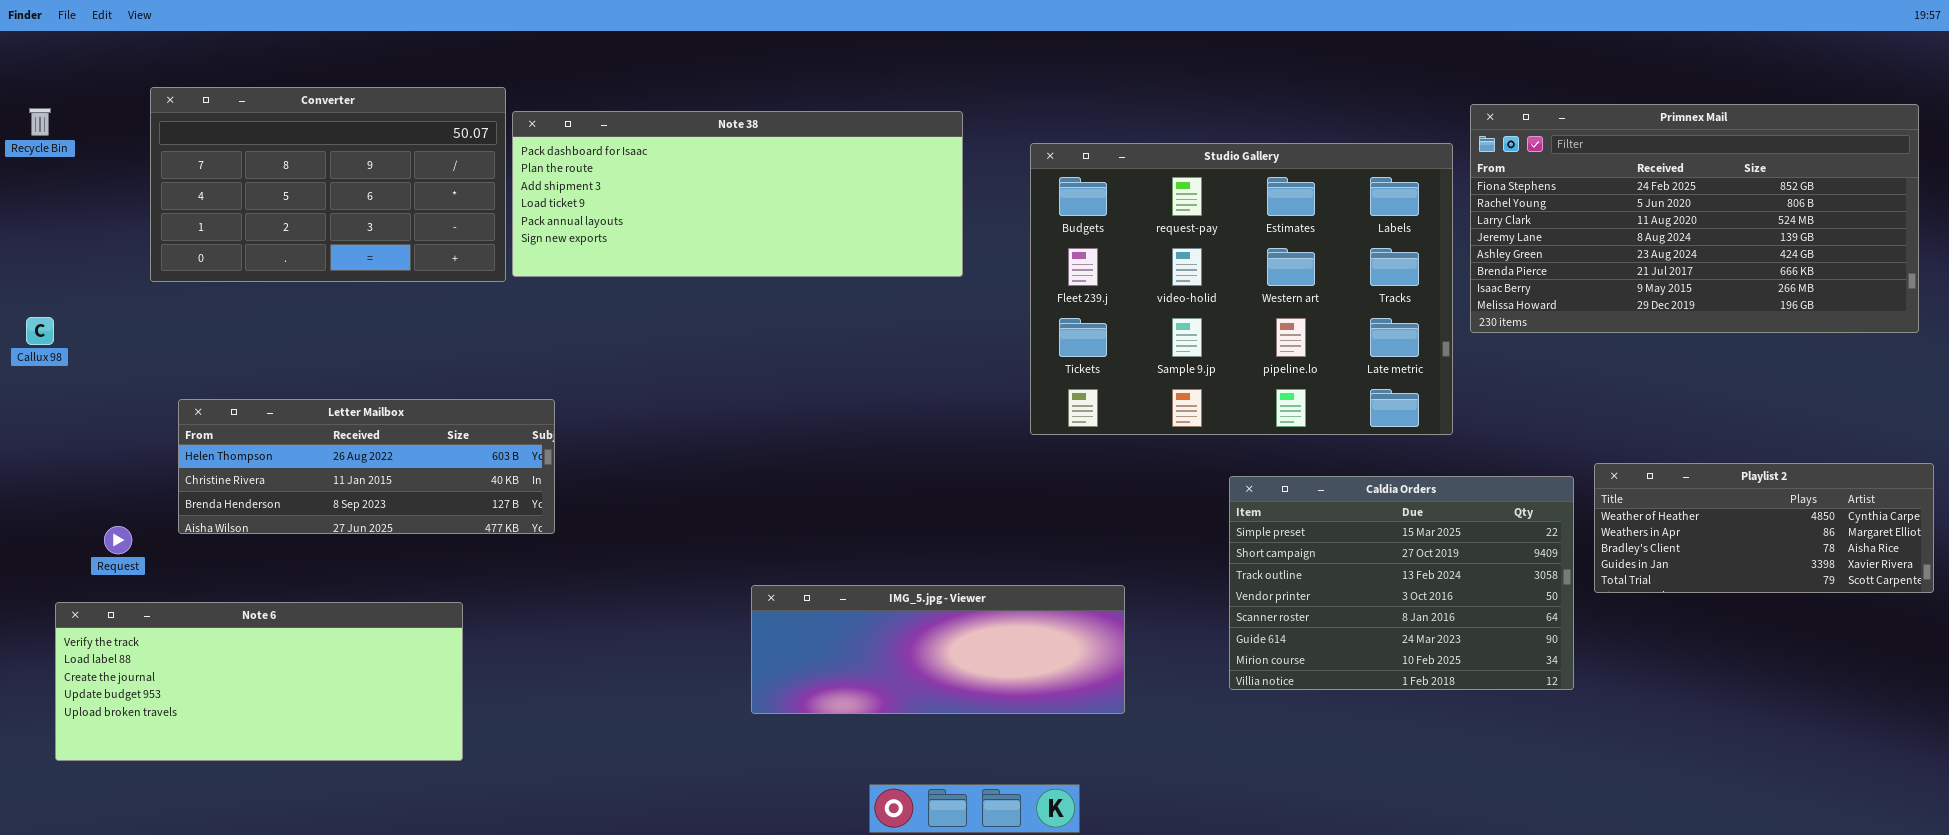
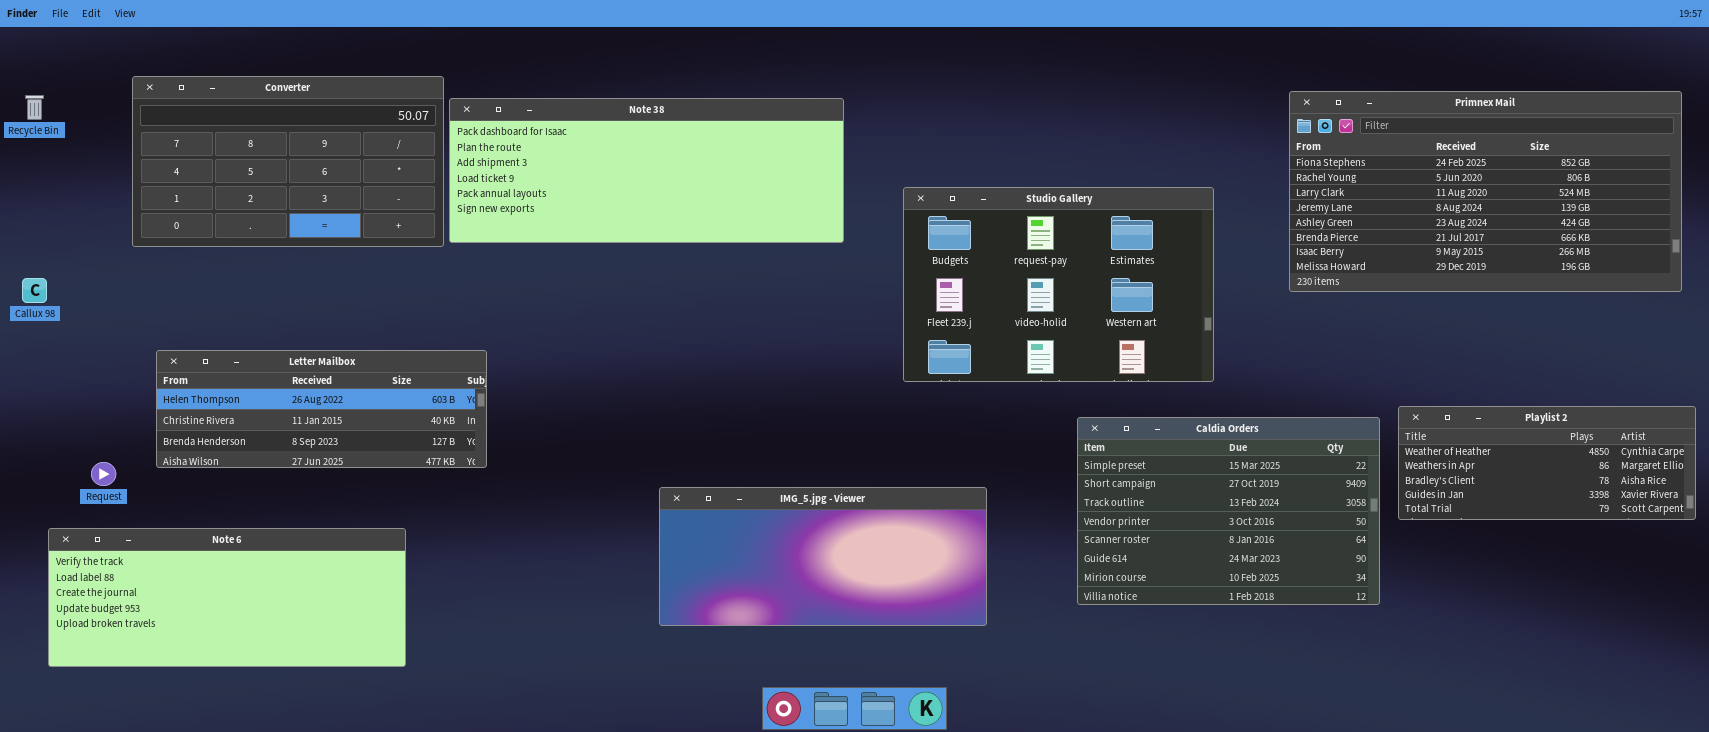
Studio Gallery: [1030,143,1453,435] -> [903,187,1214,382], resized
IMG_5.jpg - Viewer: [751,585,1125,714] -> [659,487,987,626], resized

